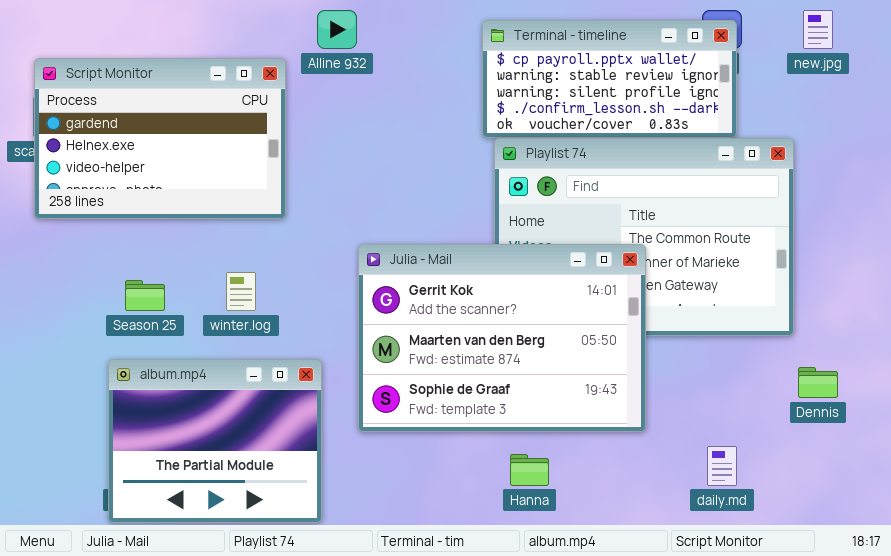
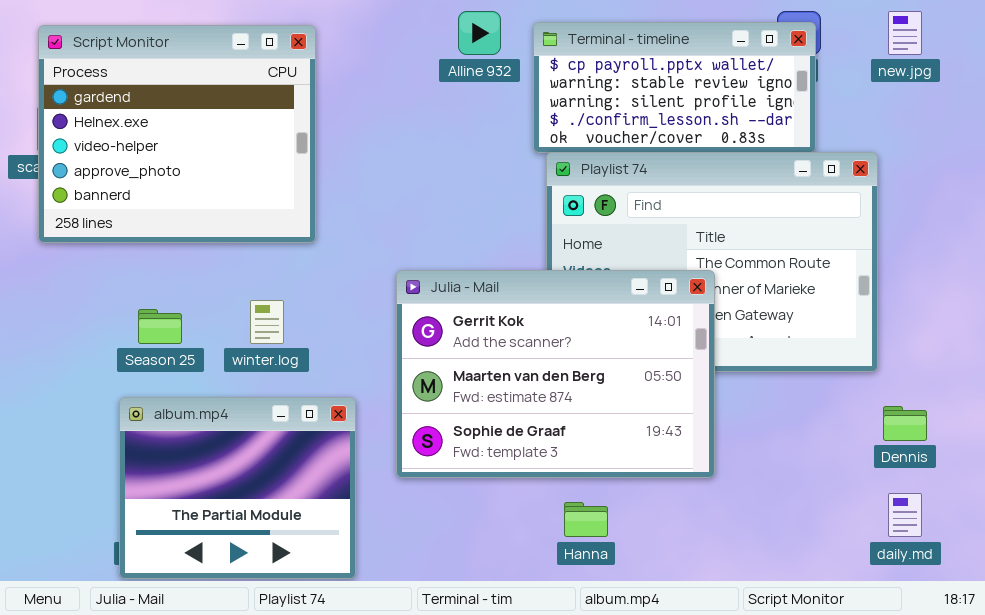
Alline 932: [317,10,357,49] -> [458,11,501,55], moved
Script Monitor: [34,58,286,219] -> [38,25,316,243], resized
daily.md: [707,446,737,486] -> [888,493,922,537], moved

